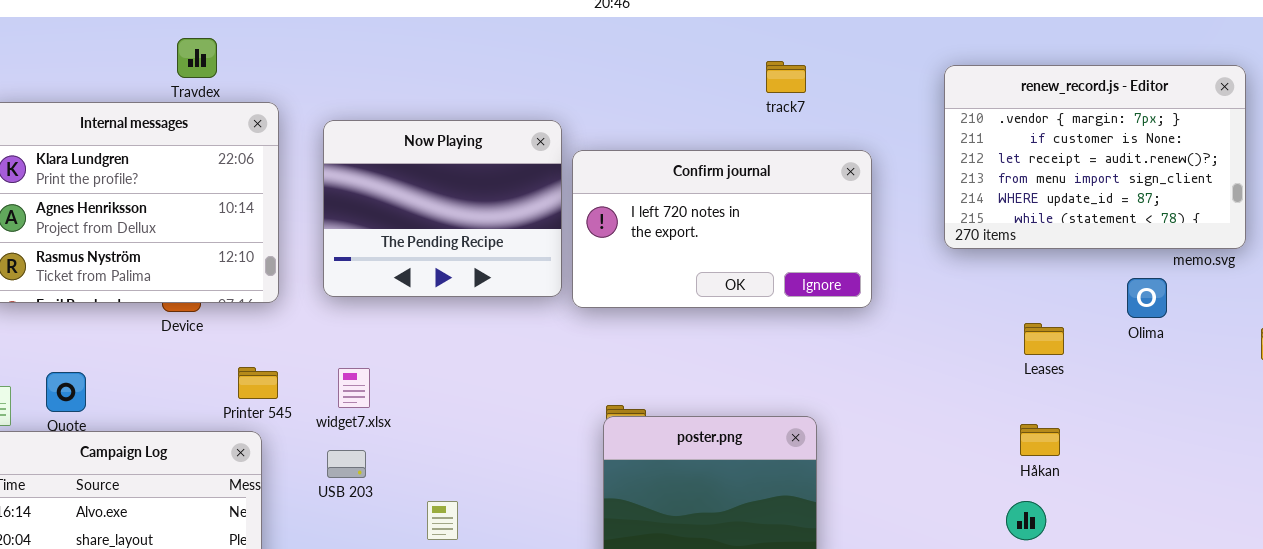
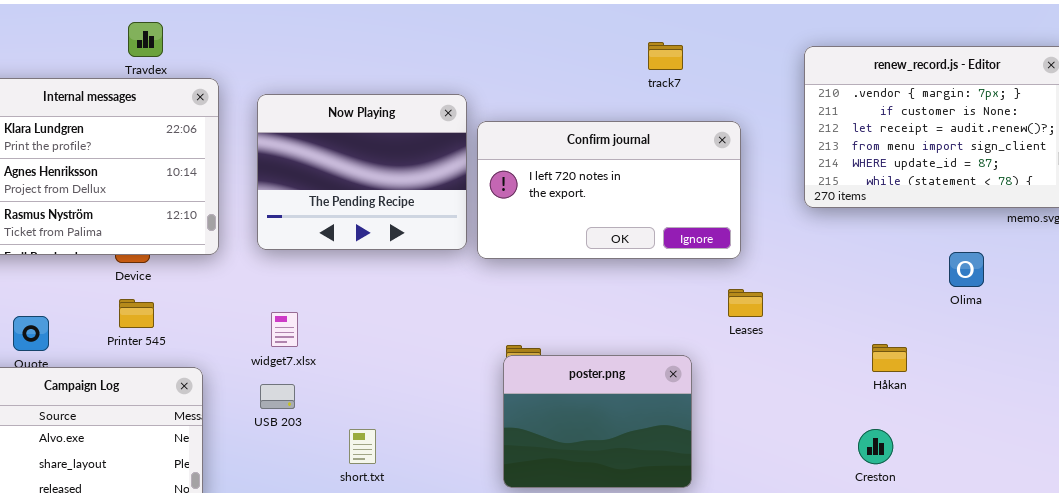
Olima: [1127,278,1167,318] -> [949,252,984,287], moved
Leases: [1024,323,1064,355] -> [728,289,763,317], moved
Printer 545: [238,367,278,399] -> [119,299,154,328], moved
Håkan: [1020,424,1060,456] -> [872,344,907,372], moved

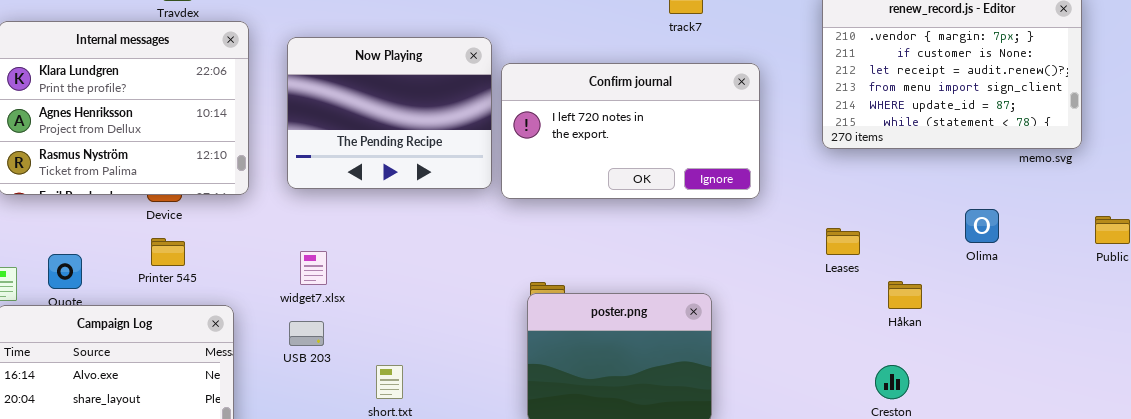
Olima: [949,252,984,287] -> [965,209,999,243], moved
Leases: [728,289,763,317] -> [826,228,860,255], moved

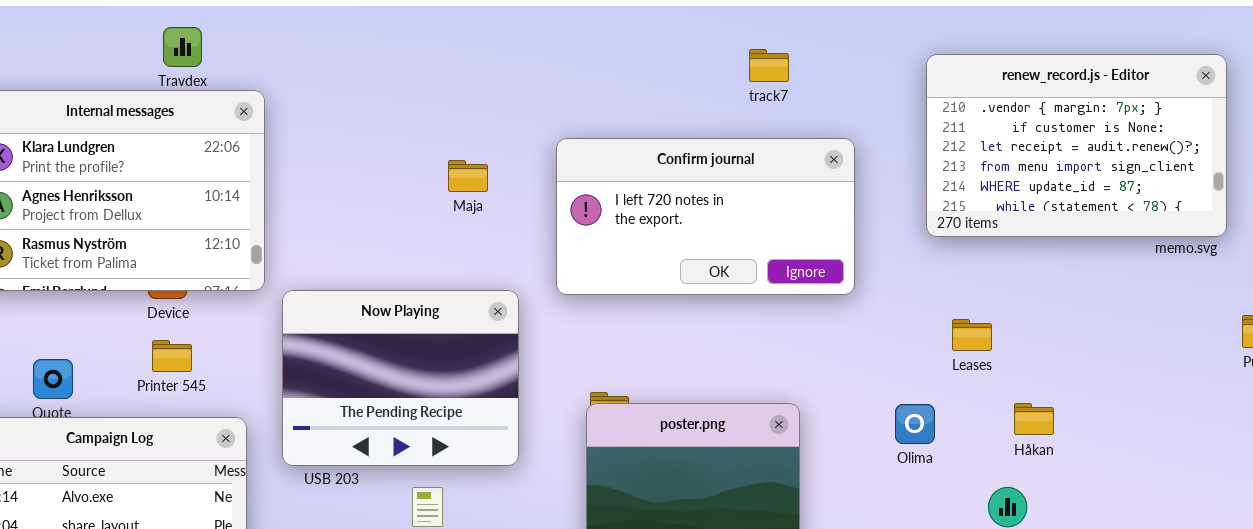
Now Playing: [287,37,492,189] -> [282,290,519,466], moved
Olima: [965,209,999,243] -> [895,404,935,444], moved
Leases: [826,228,860,255] -> [952,319,992,351], moved
Håkan: [888,281,922,309] -> [1014,403,1054,435], moved

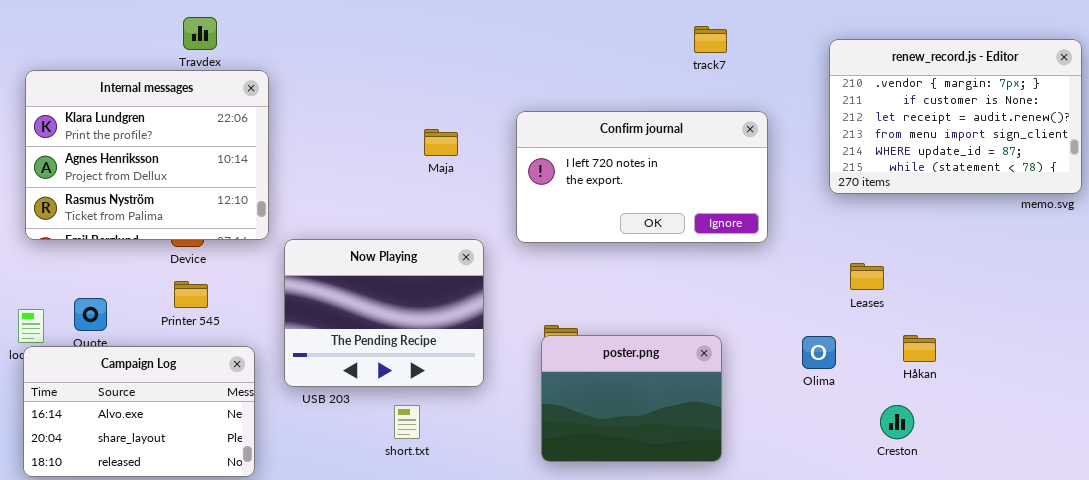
track7: [749,49,789,82] -> [694,26,727,53], moved

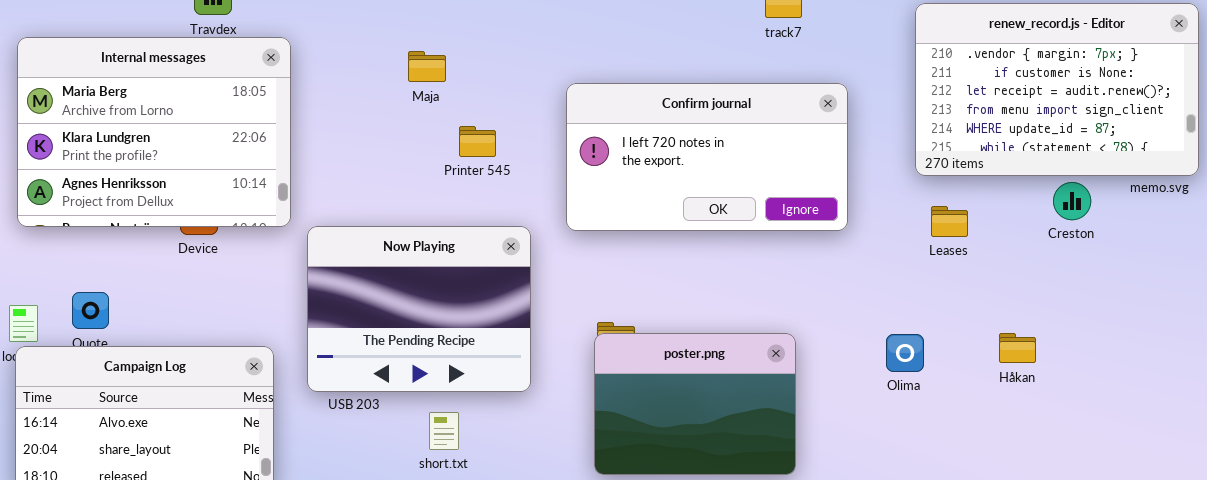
Internal messages: [25,70,269,240] -> [17,37,291,227], scrolled up 1 row
Maja: [424,129,458,156] -> [408,51,446,82], moved
Leases: [850,263,884,290] -> [931,206,968,237], moved
Printer 545: [174,281,208,308] -> [459,126,496,157], moved
Creston: [880,405,914,439] -> [1053,182,1091,220], moved

